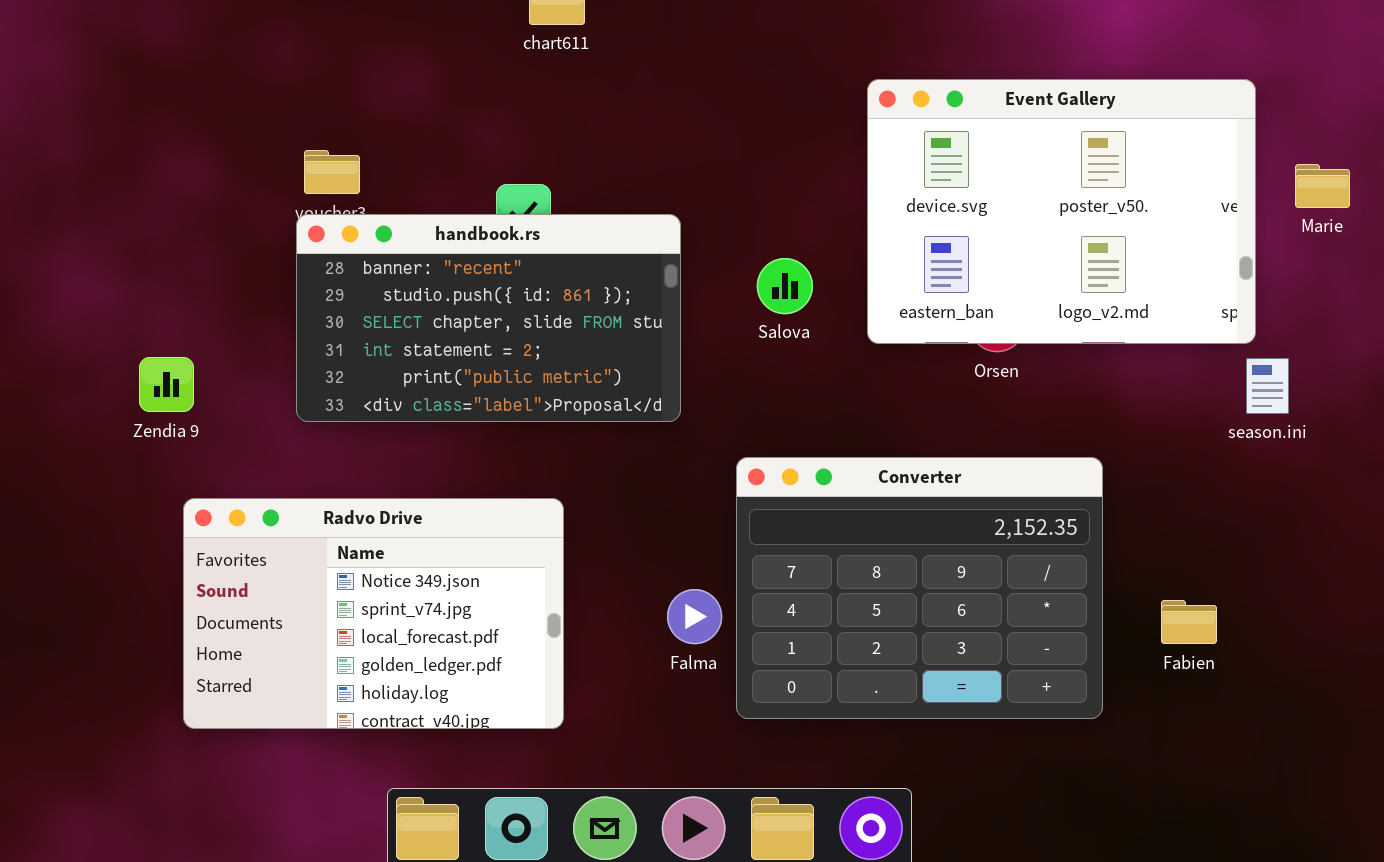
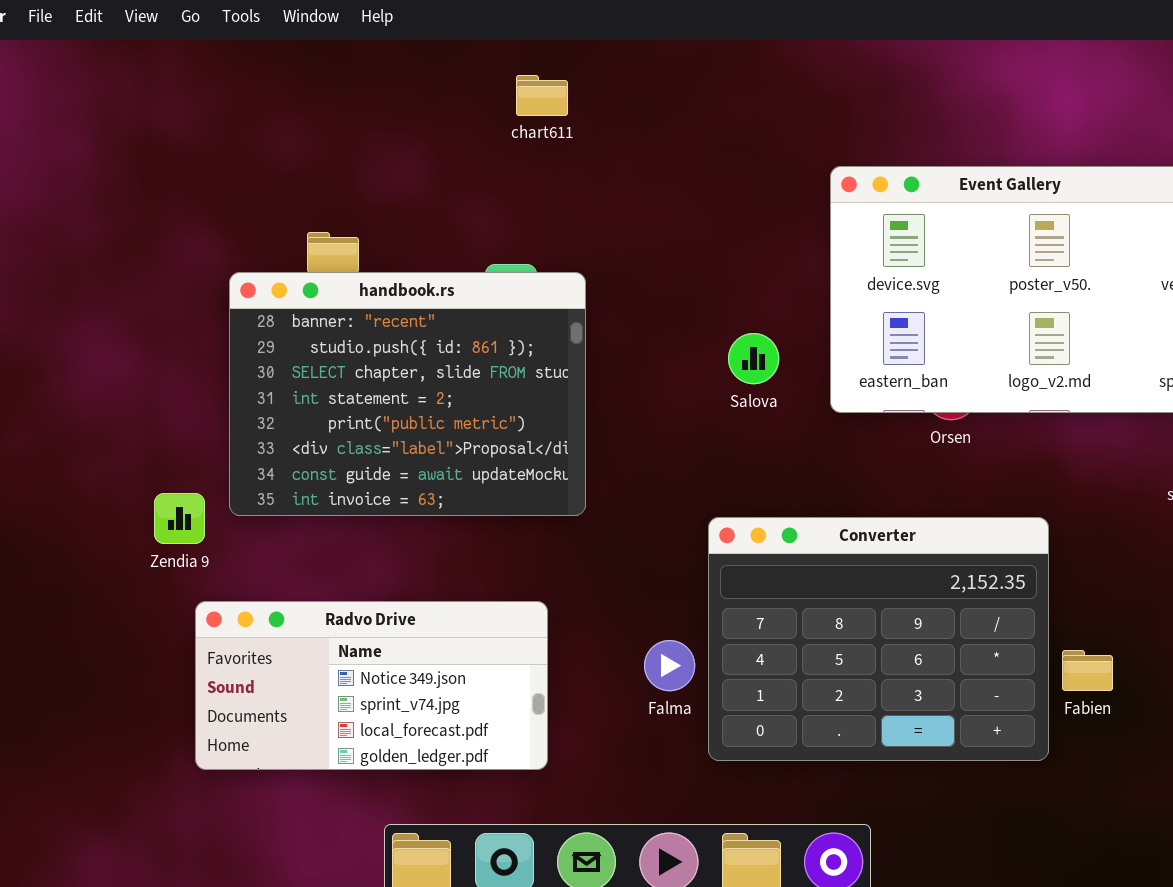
handbook.rs: [296,214,681,422] -> [229,272,586,516], moved, resized
Zendia 9: [139,357,194,412] -> [154,493,205,544], moved
Radvo Drive: [183,498,564,729] -> [195,601,548,770], resized
Fabien: [1161,600,1217,644] -> [1062,650,1113,691], moved

